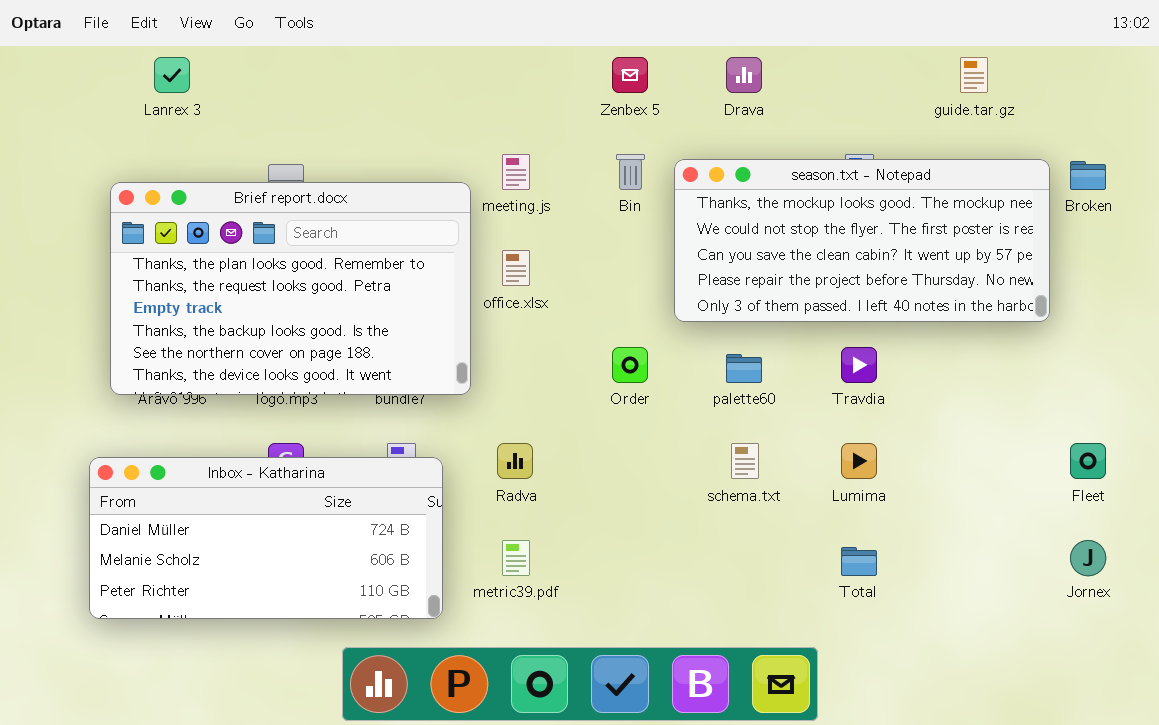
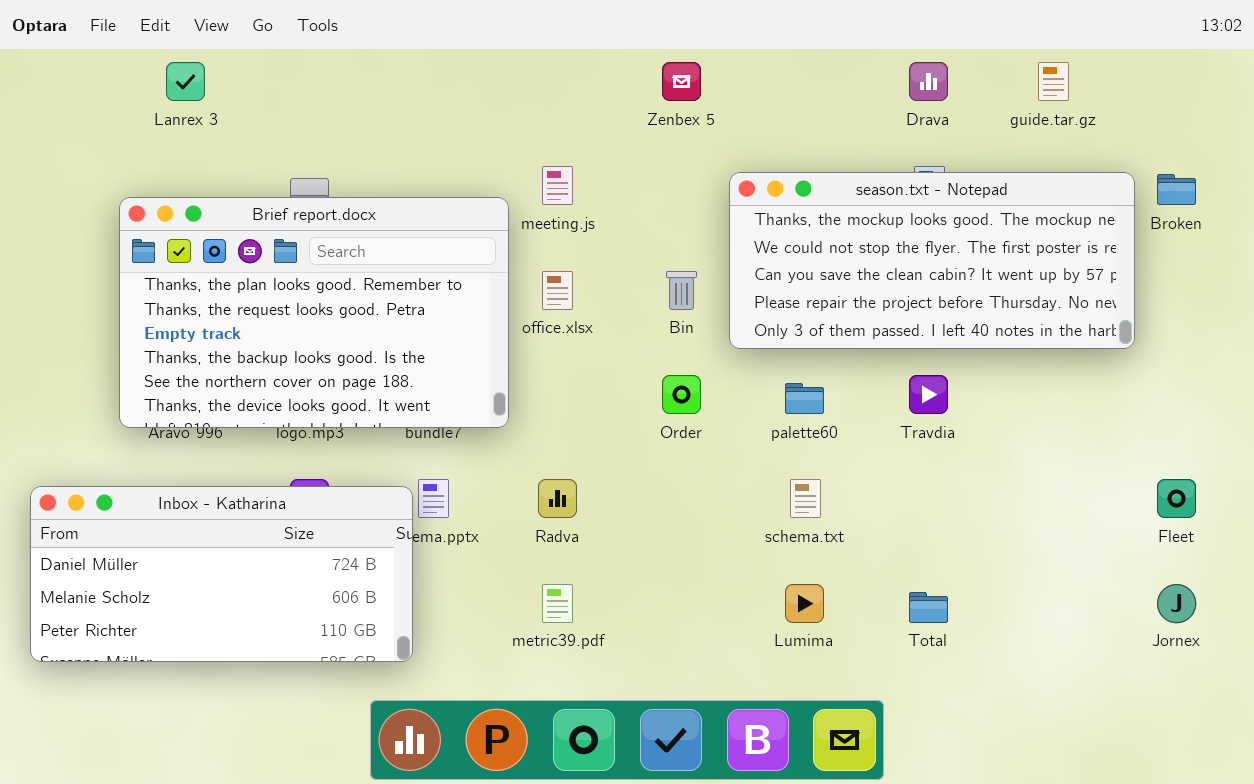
Drava: [726,57,762,93] -> [909,62,948,101], moved
Bin: [616,154,645,190] -> [666,271,697,310], moved
Lumima: [841,443,877,479] -> [785,584,824,623], moved
Inbox - Katharina: [89,457,443,619] -> [30,486,413,662], moved

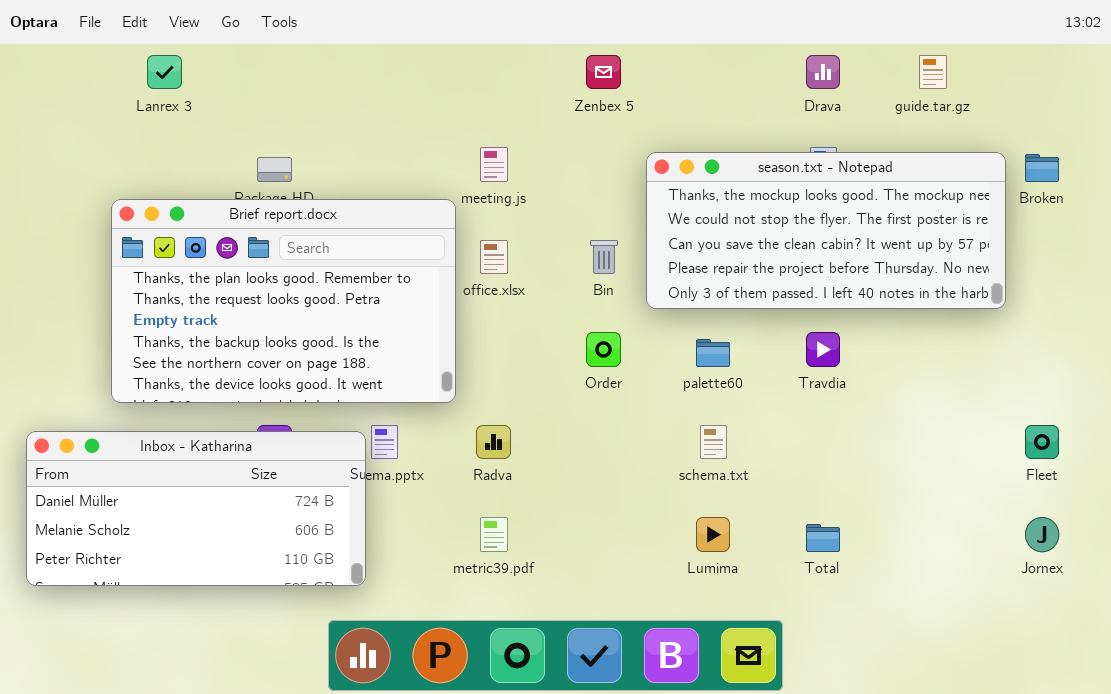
Brief report.docx: [119,197,509,428] -> [111,199,456,403], moved

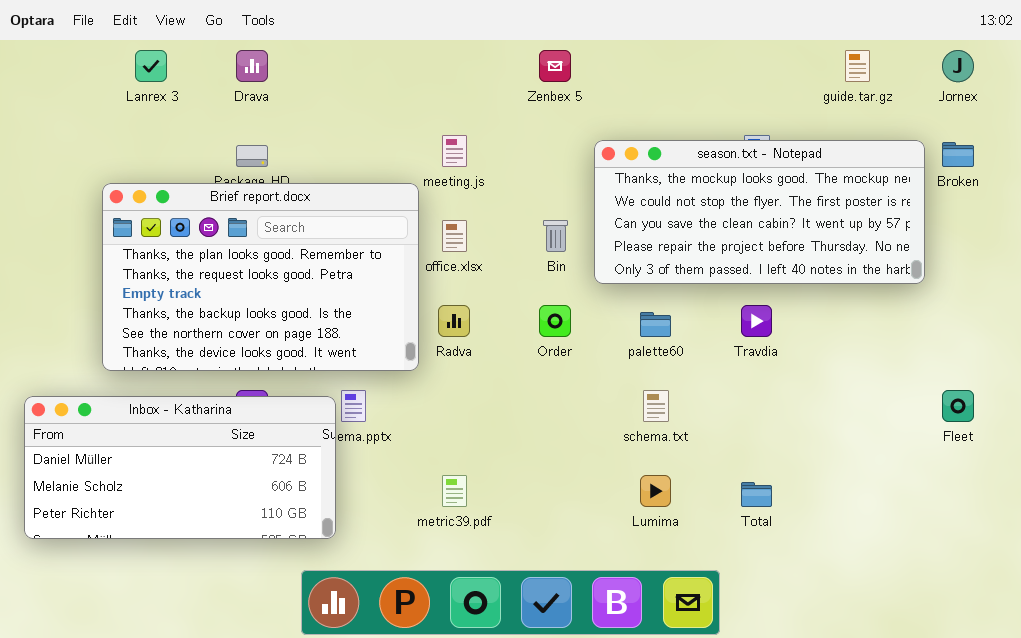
Drava: [806,55,840,89] -> [236,50,268,82], moved
Radva: [476,425,511,459] -> [438,305,470,337], moved
Jornex: [1025,517,1059,552] -> [942,50,974,82], moved

